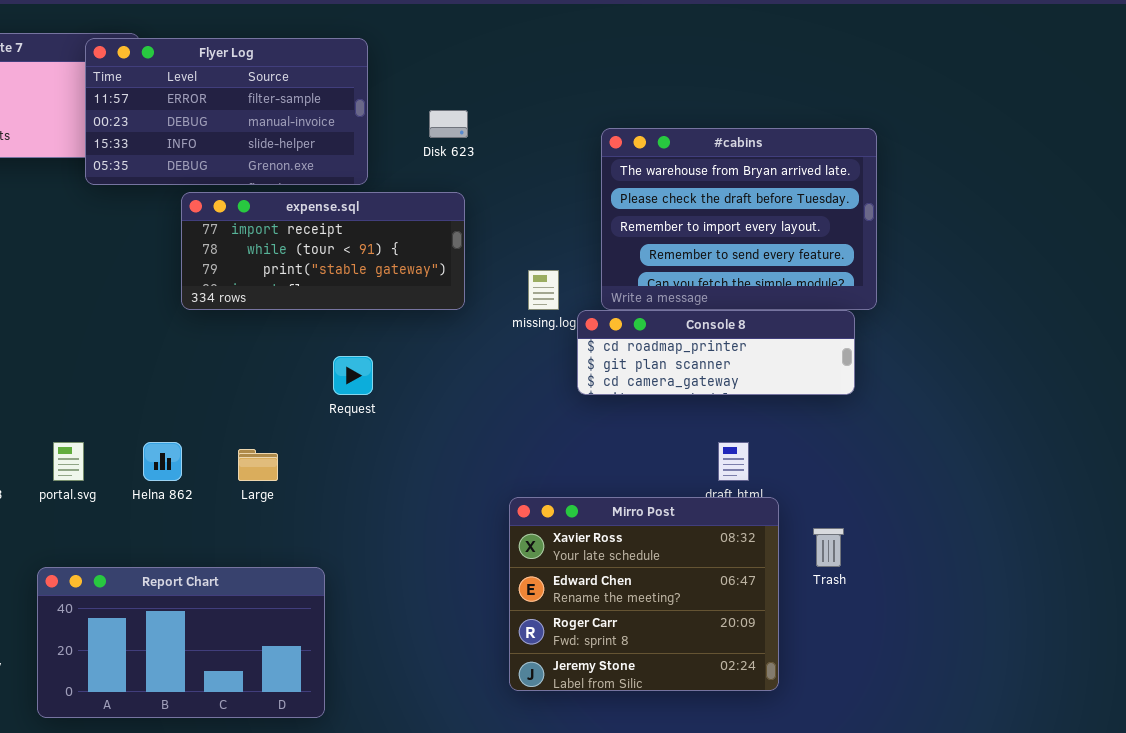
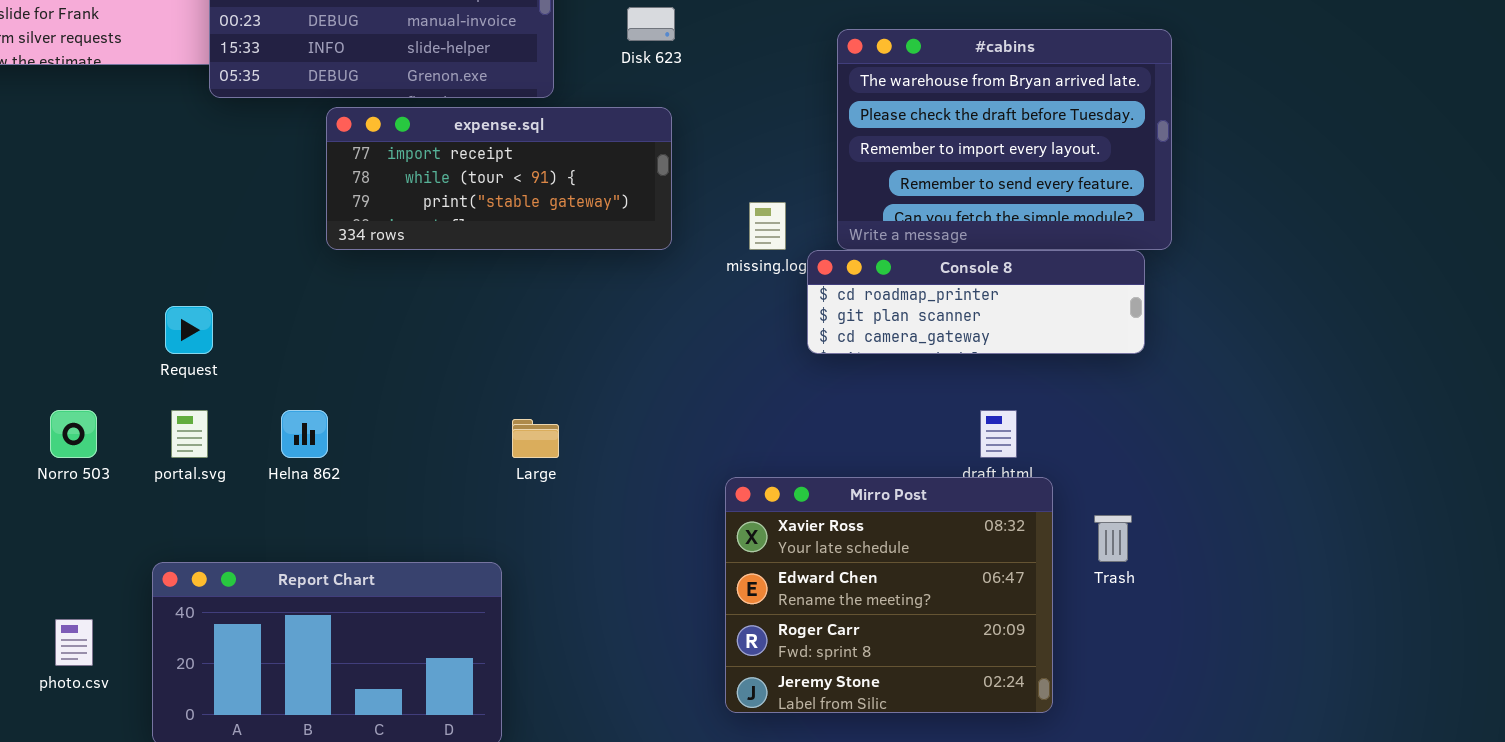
Request: [333,356,373,395] -> [165,306,213,354], moved
Large: [238,449,278,481] -> [512,419,559,458], moved

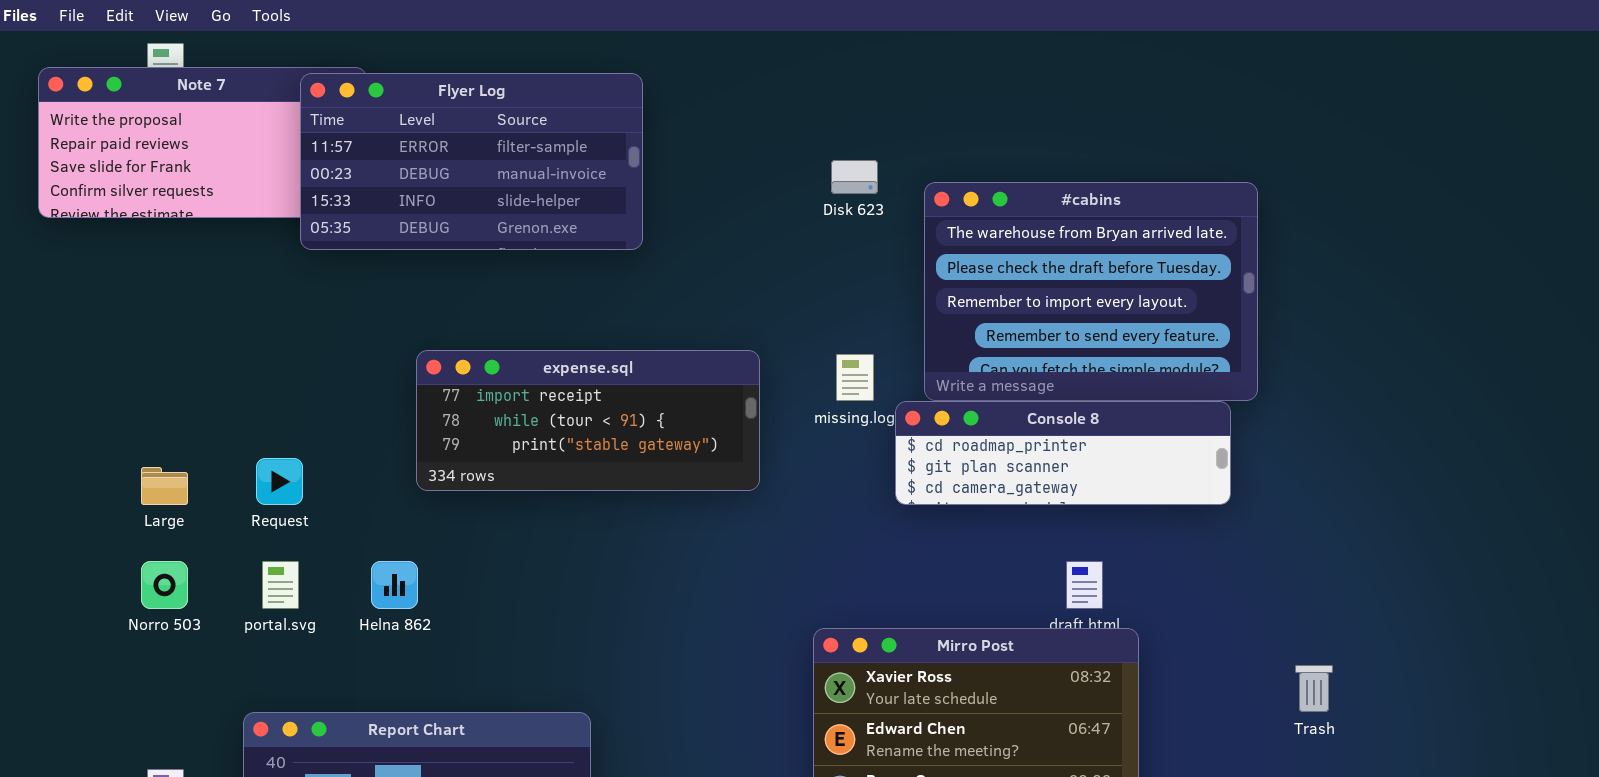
Disk 623: [627,7,675,41] -> [831,160,878,194], moved
expense.sql: [326,107,672,250] -> [416,350,760,491], moved
Large: [512,419,559,458] -> [141,467,188,505], moved
Trash: [1094,515,1132,562] -> [1295,665,1333,712], moved

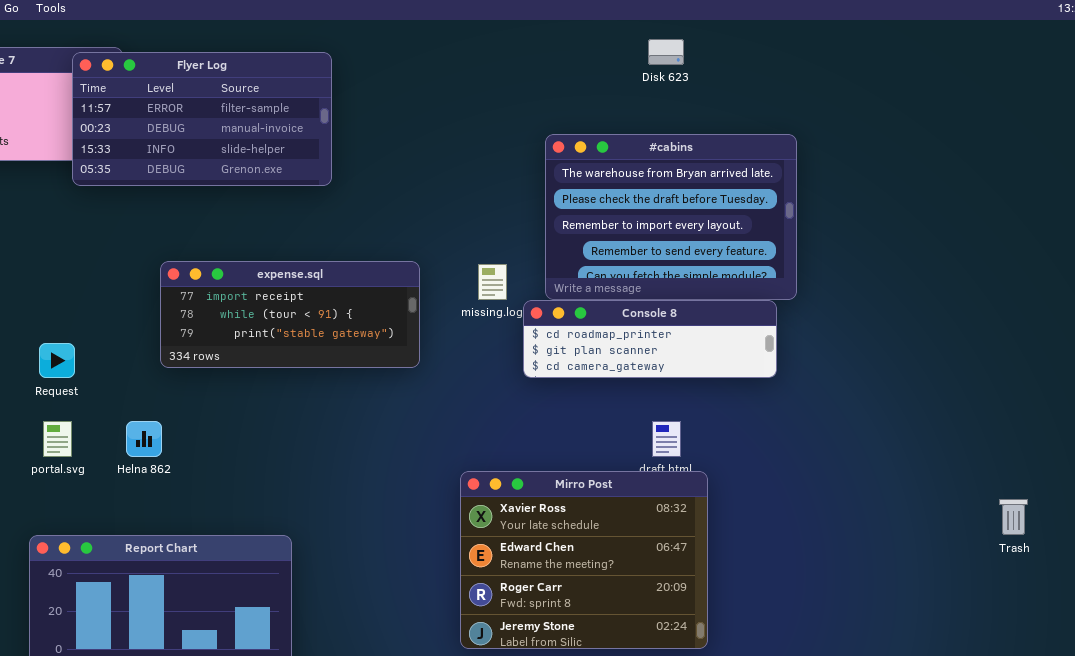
Disk 623: [831,160,878,194] -> [648,39,684,65], moved
Trash: [1295,665,1333,712] -> [999,499,1028,535], moved

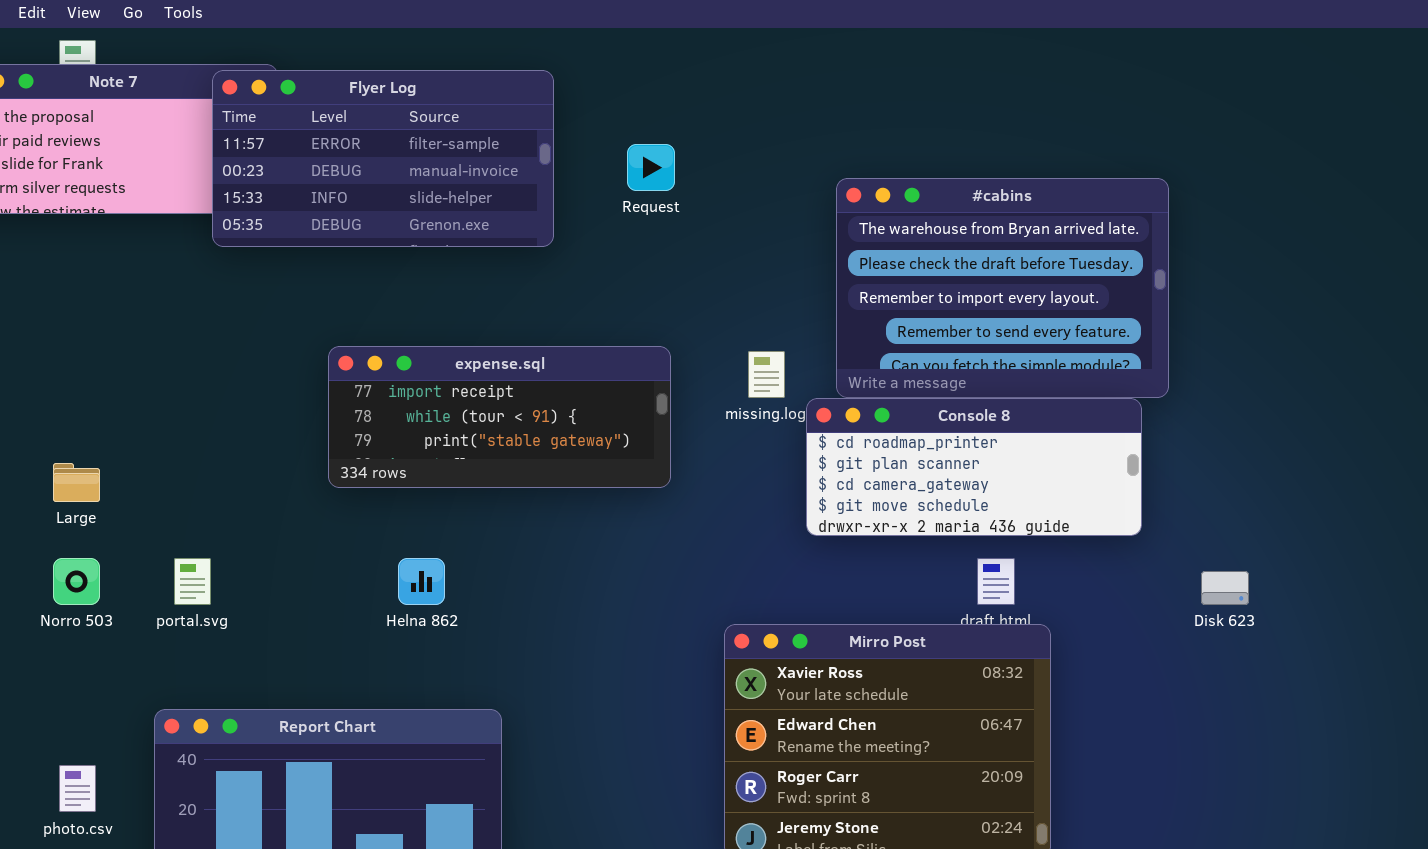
Disk 623: [648,39,684,65] -> [1201,571,1249,605], moved
Console 8: [523,300,777,378] -> [806,398,1142,536], resized
Request: [39,343,75,378] -> [627,144,675,191], moved
Helna 862: [126,421,162,457] -> [398,558,445,605], moved

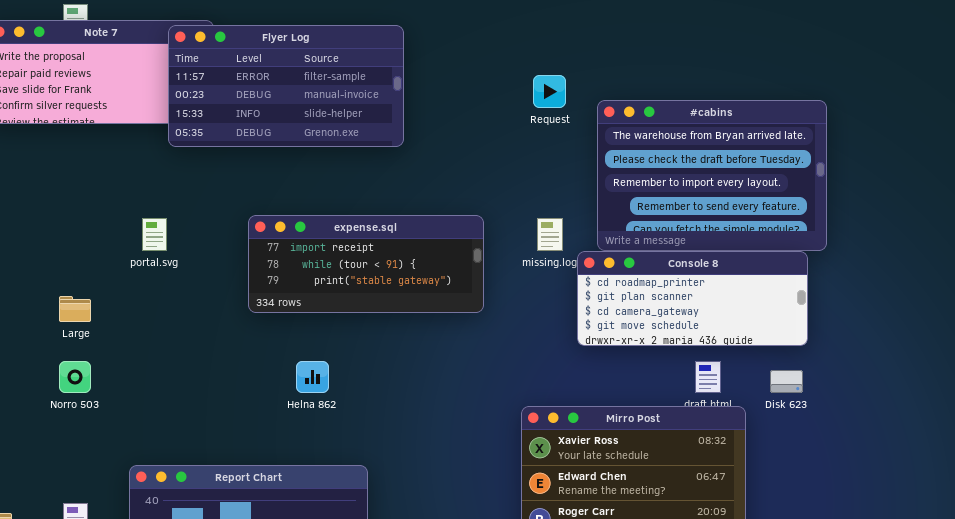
Request: [627,144,675,191] -> [533,75,566,108], moved
portal.svg: [174,558,211,605] -> [142,218,167,251], moved
Disk 623: [1201,571,1249,605] -> [770,370,803,393], moved

